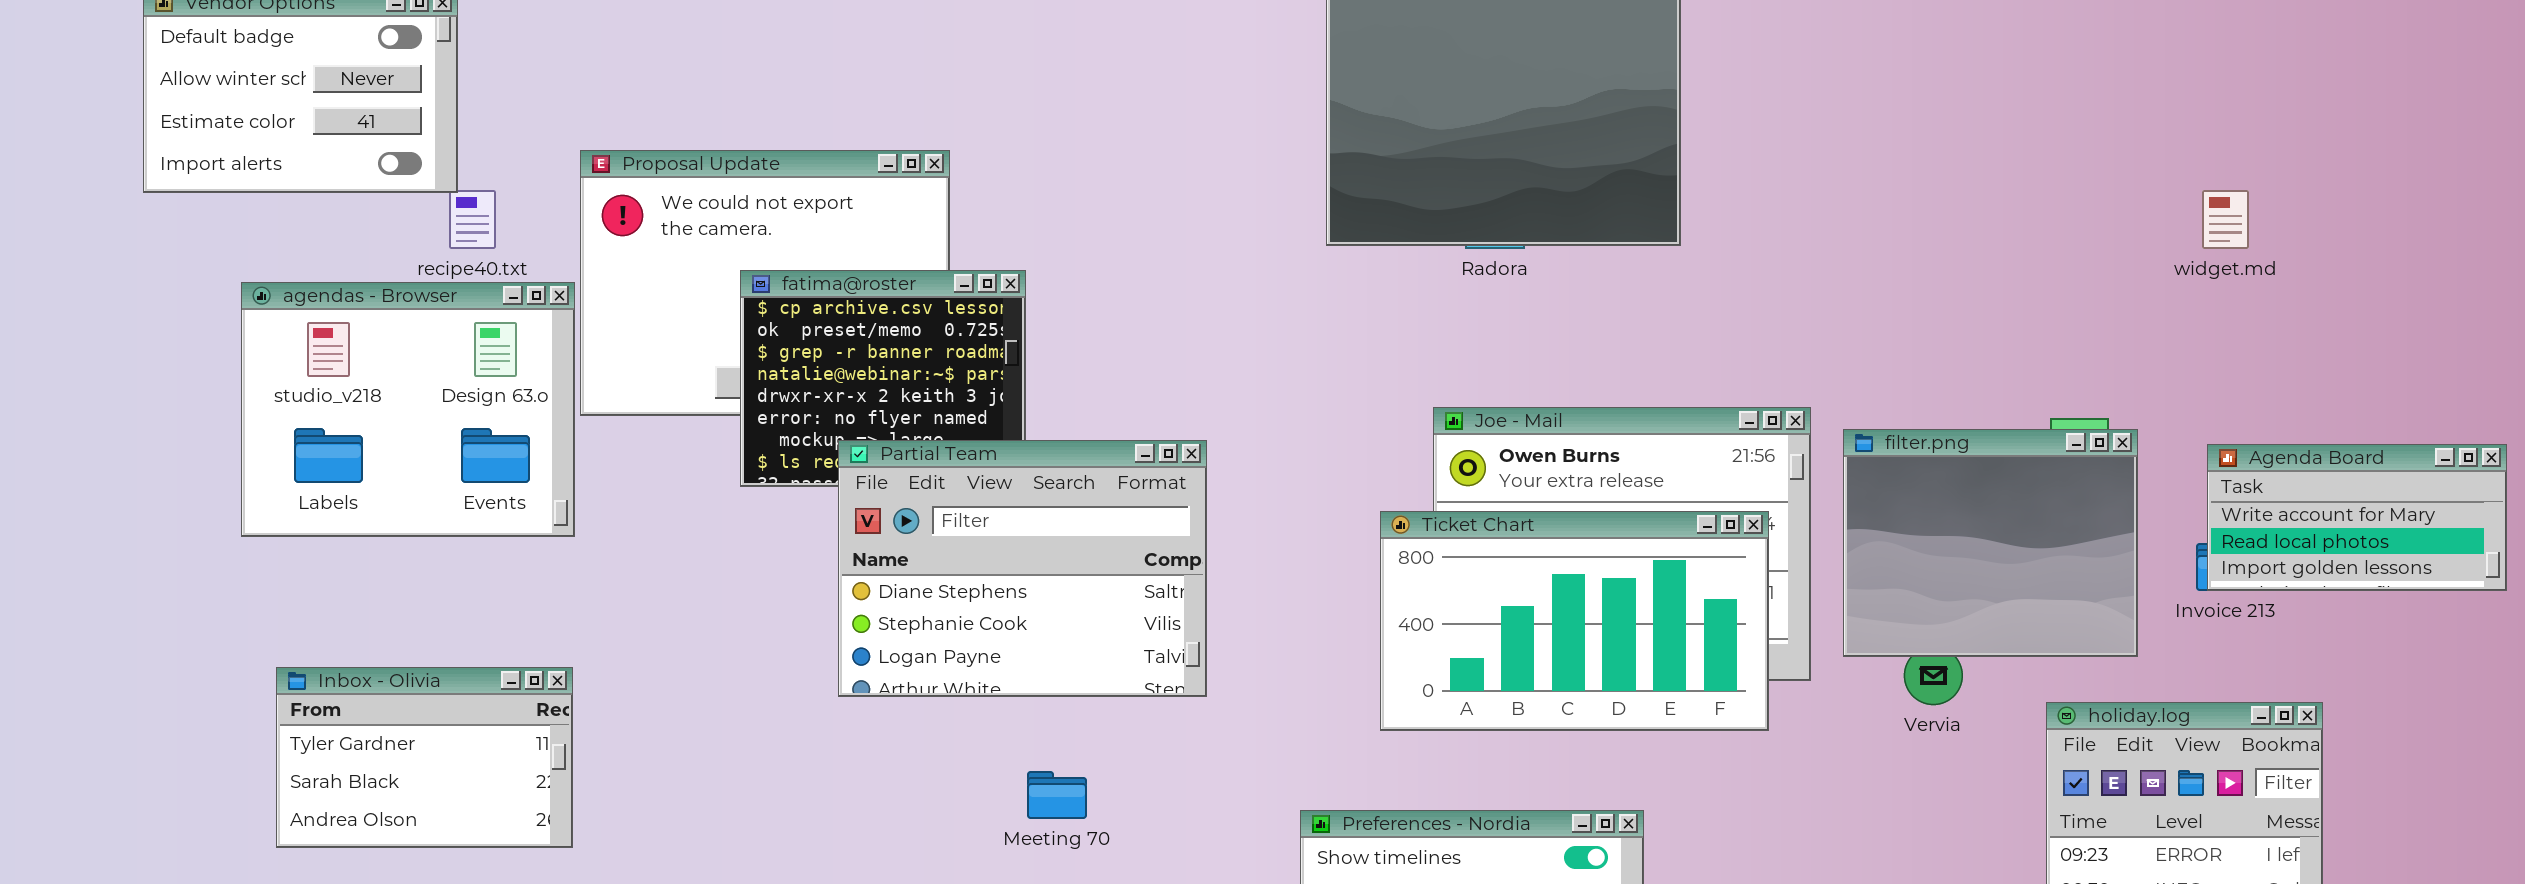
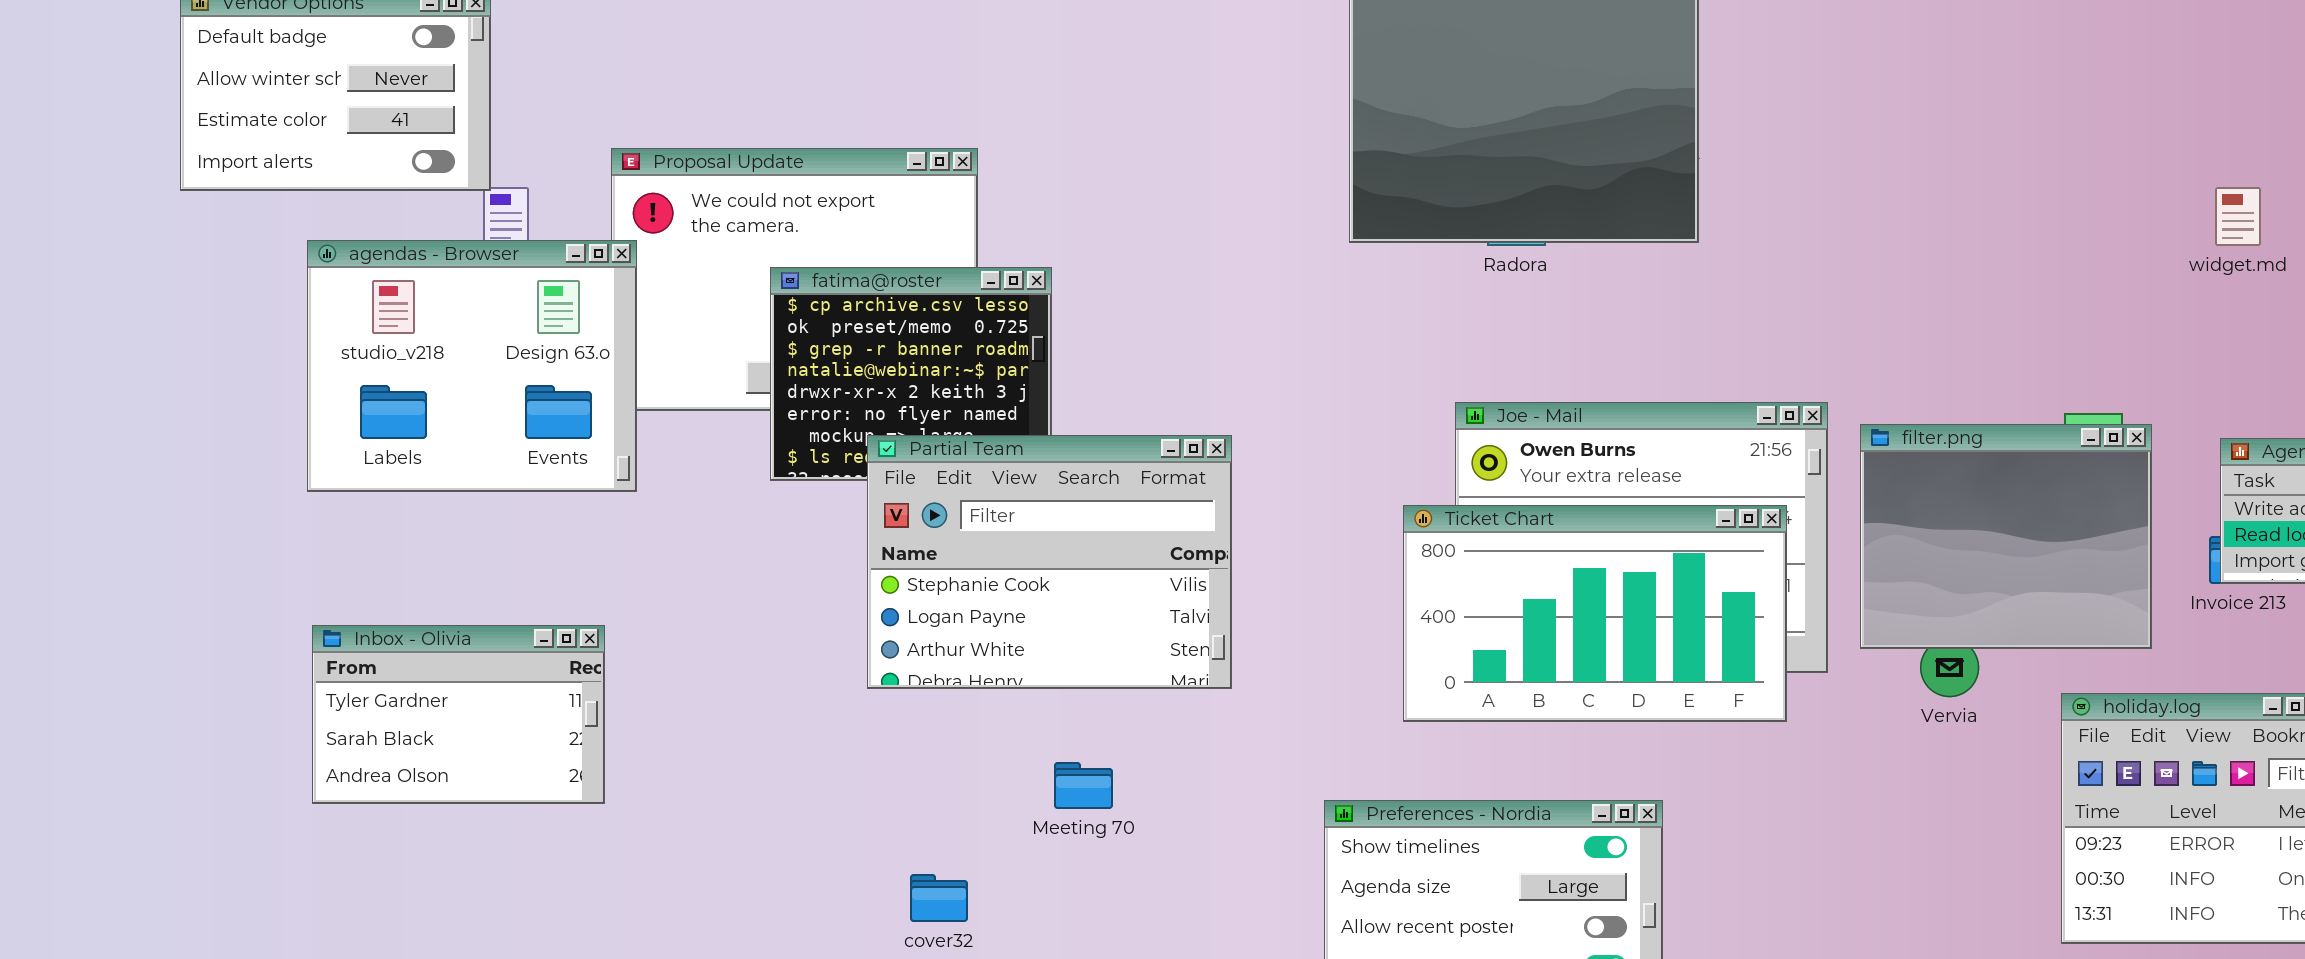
agendas - Browser: [241,282,575,537] -> [307,240,637,492], moved
Partial Team: [838,440,1207,697] -> [867,435,1232,689], scrolled down 1 row
Inbox - Olivia: [276,667,573,848] -> [312,625,605,804], moved

